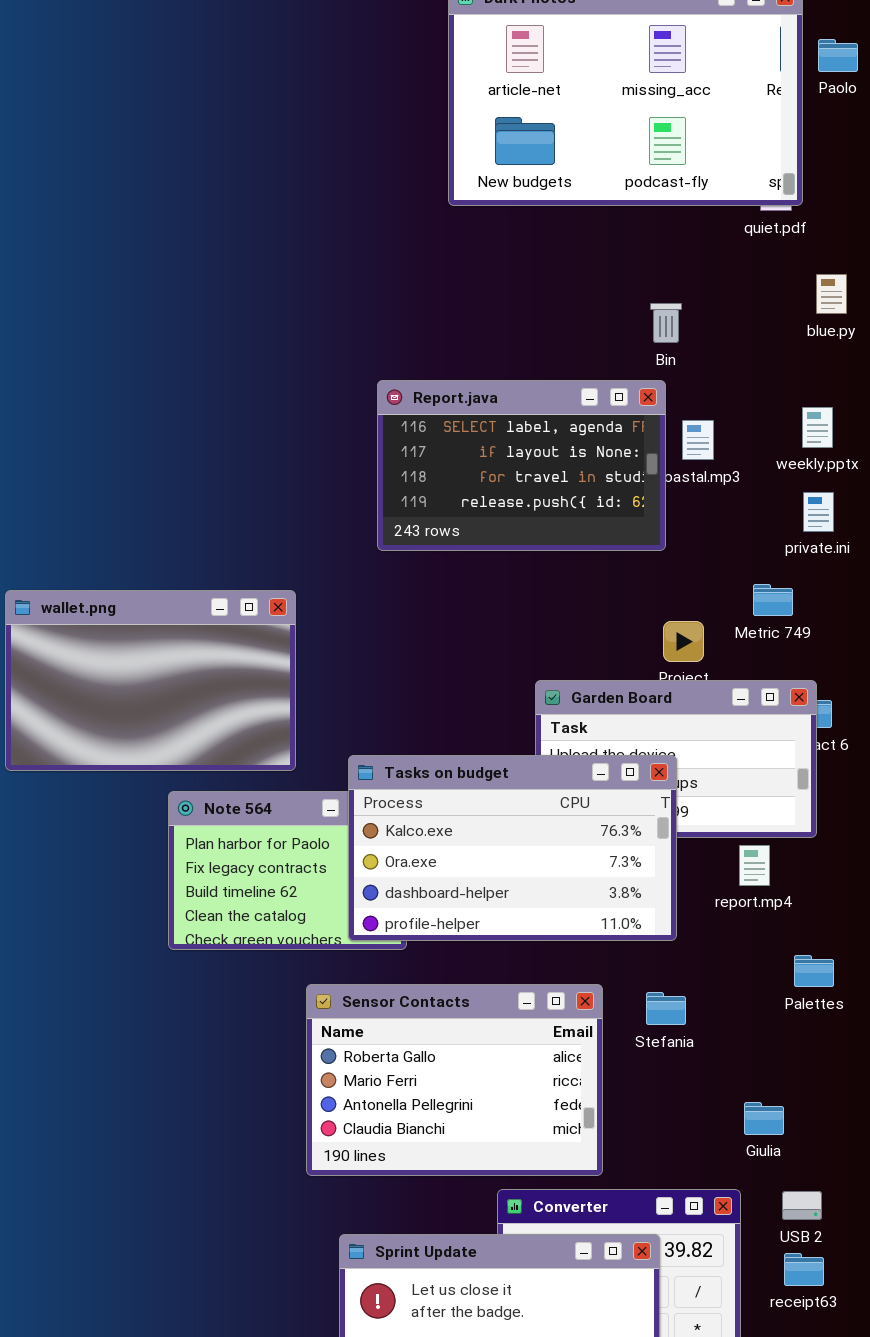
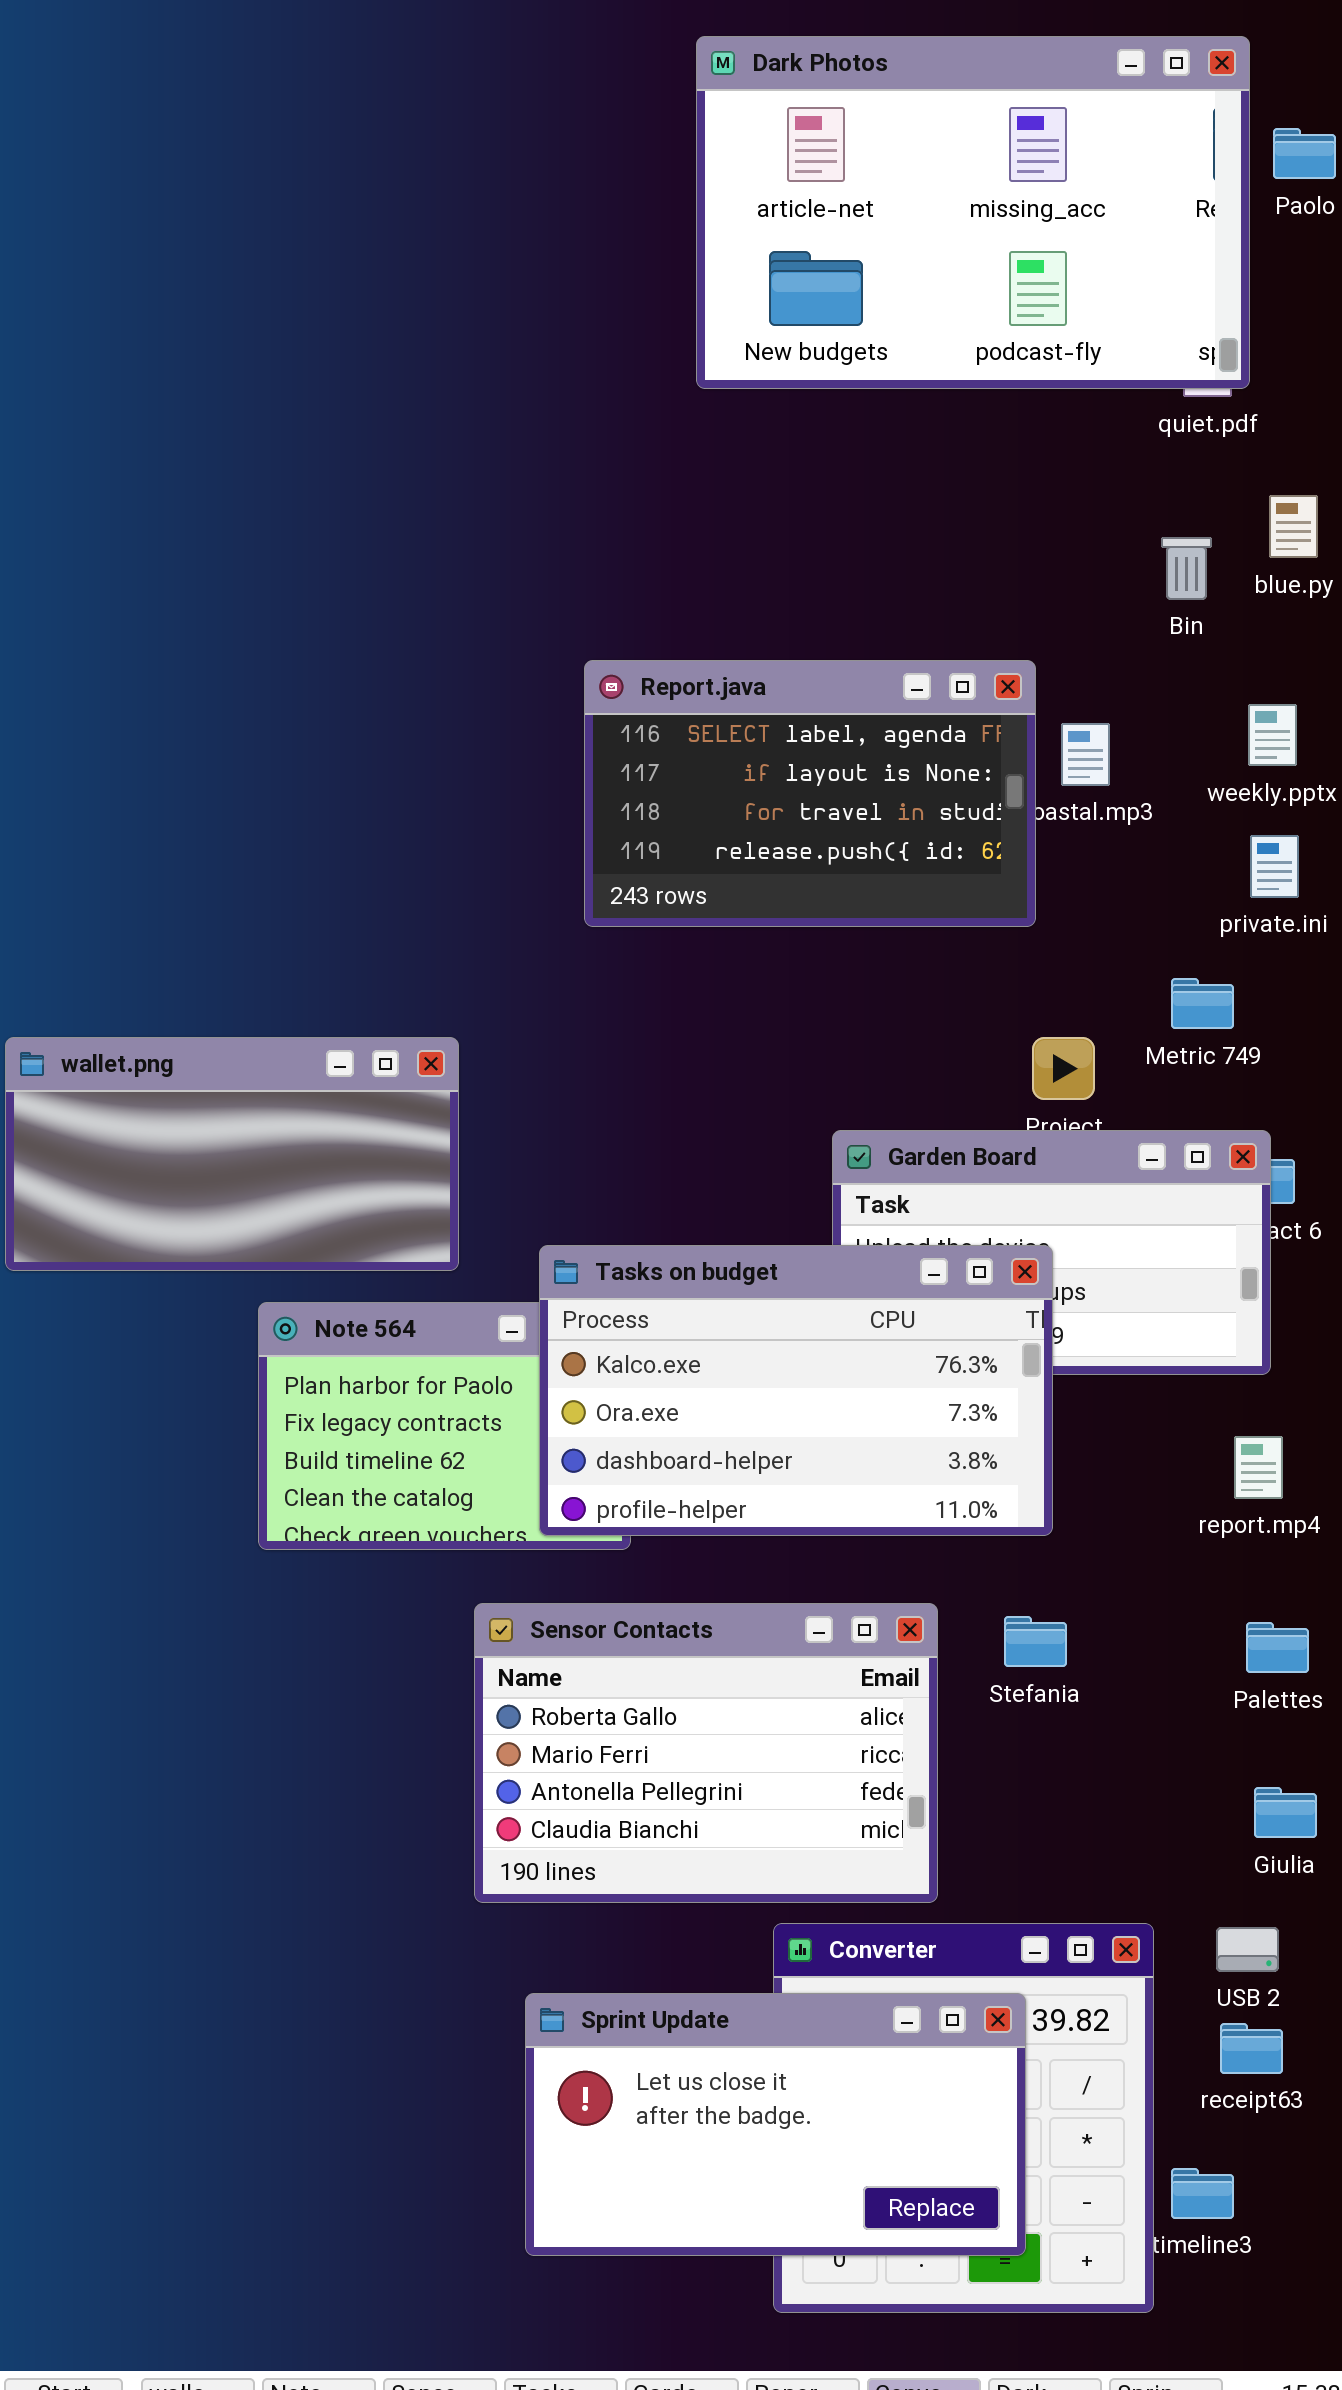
Bin: [650,303,682,343] -> [1161,537,1212,600], moved
wallet.png: [5,590,296,771] -> [5,1037,459,1271], resized
report.mp4: [739,845,770,886] -> [1234,1436,1283,1499], moved
Palettes: [794,955,834,987] -> [1246,1622,1309,1673], moved
Giulia: [744,1102,784,1135] -> [1254,1787,1317,1838], moved

